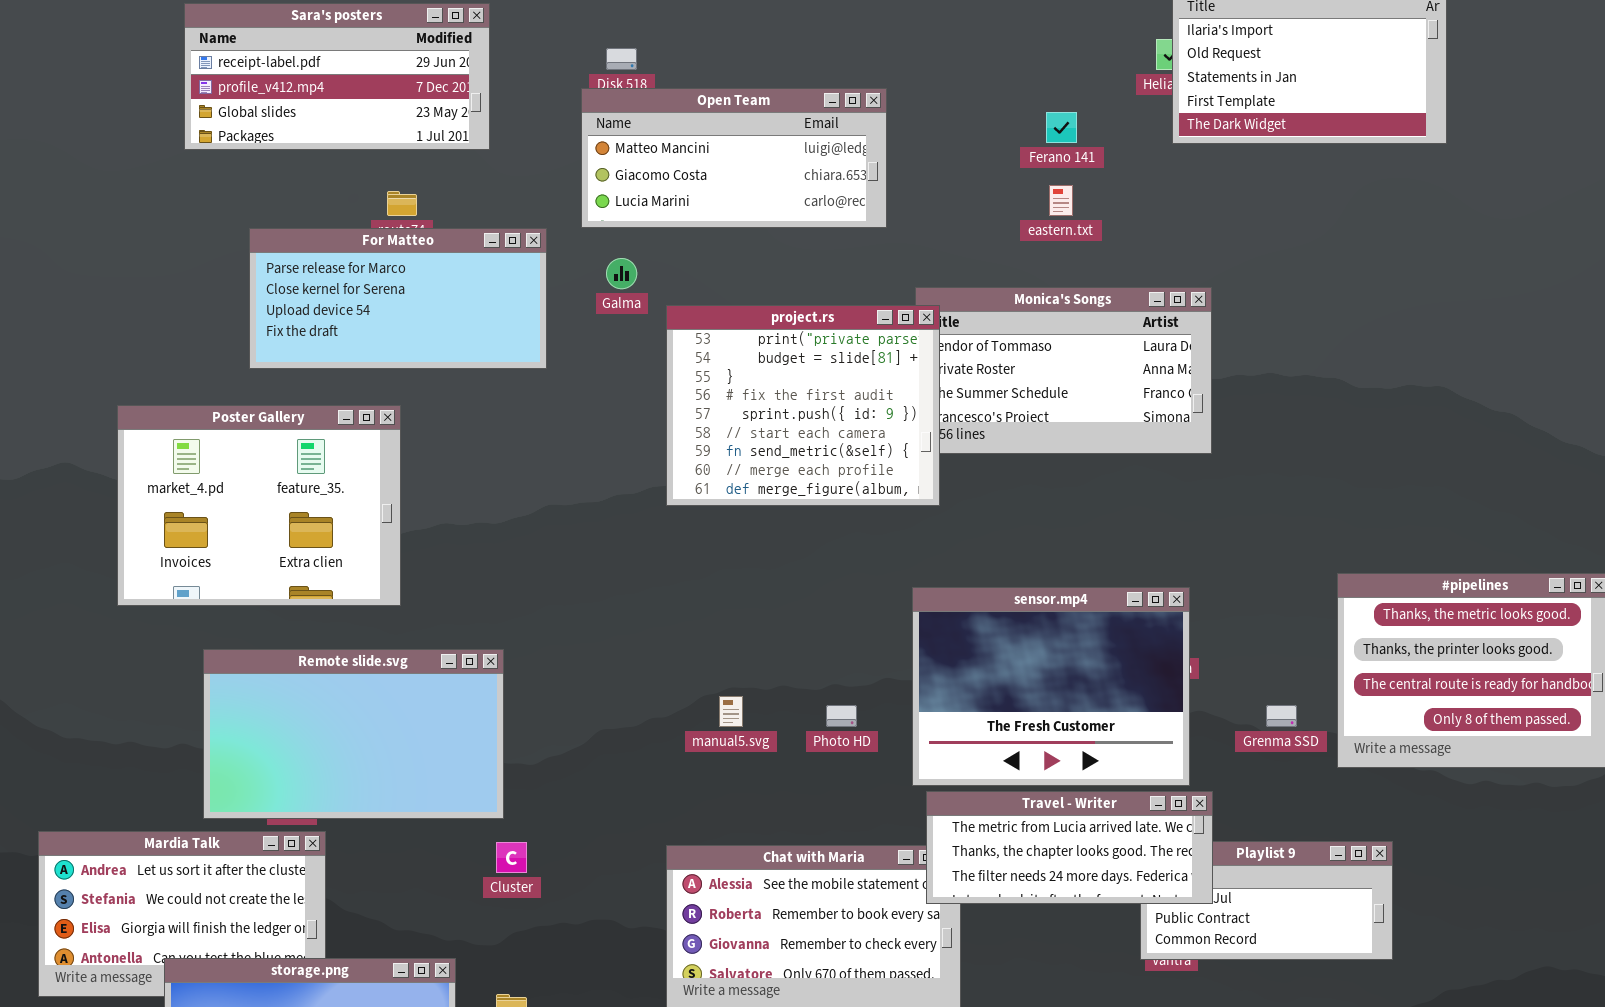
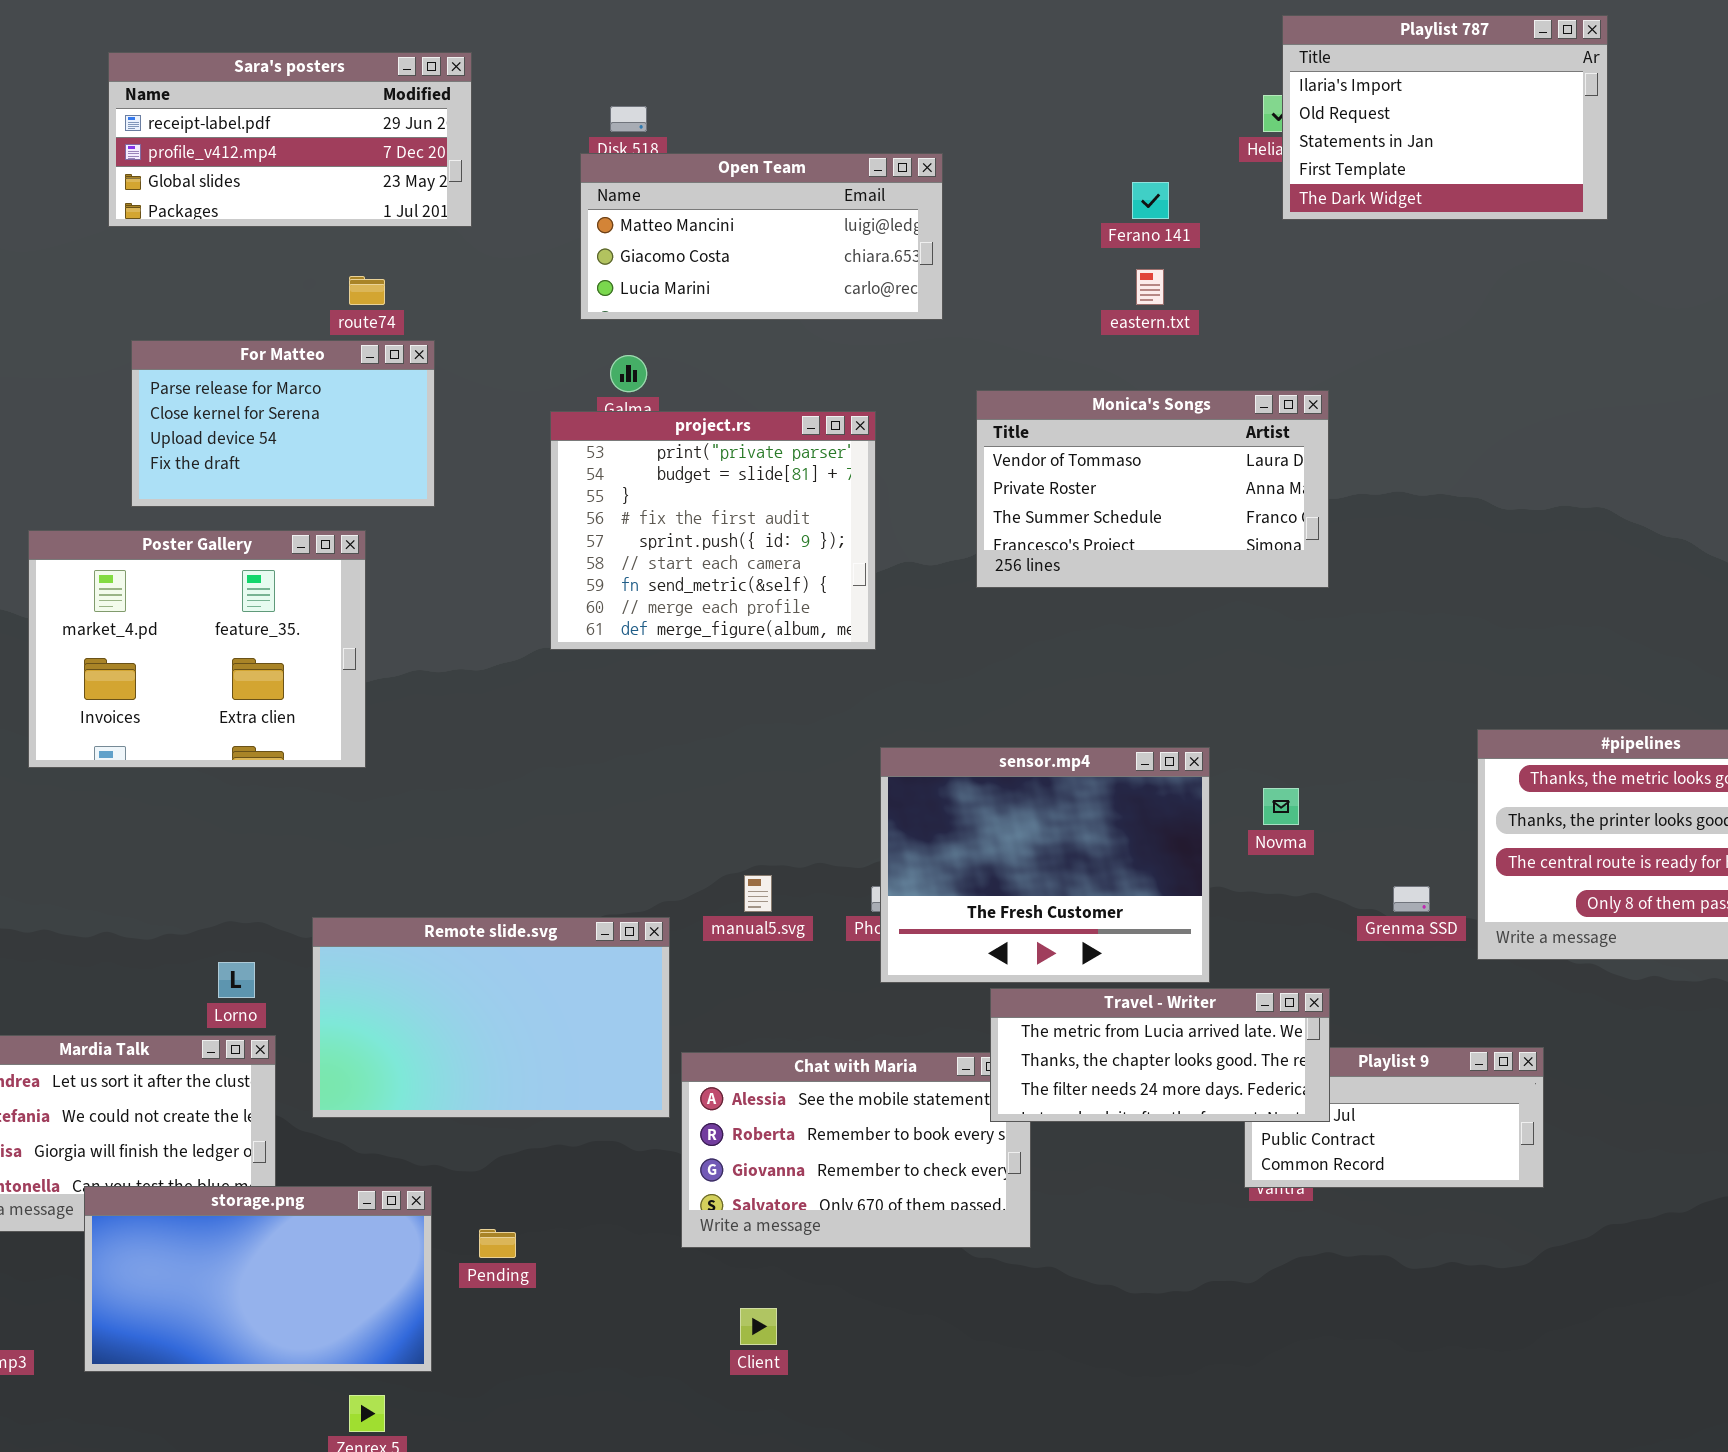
For Matteo: [249,228,547,369] -> [131,340,435,507], moved, resized
project.rs: [666,305,940,506] -> [550,411,876,650], moved
sensor.mp4: [912,587,1190,786] -> [880,747,1210,983], moved
Remote slide.svg: [203,649,504,819] -> [312,917,670,1118], moved

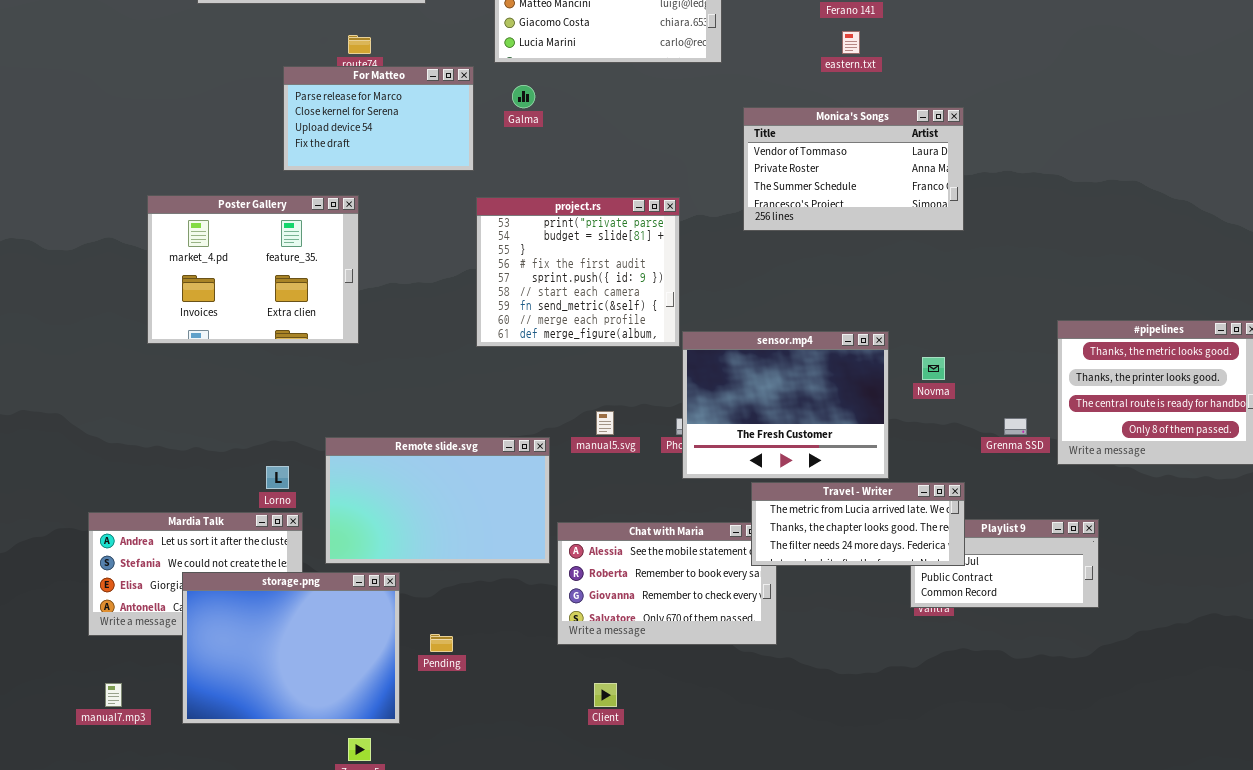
For Matteo: [131,340,435,507] -> [283,66,474,171], moved
project.rs: [550,411,876,650] -> [476,197,680,347], moved
storage.png: [84,1186,432,1372] -> [182,572,400,724], resized

